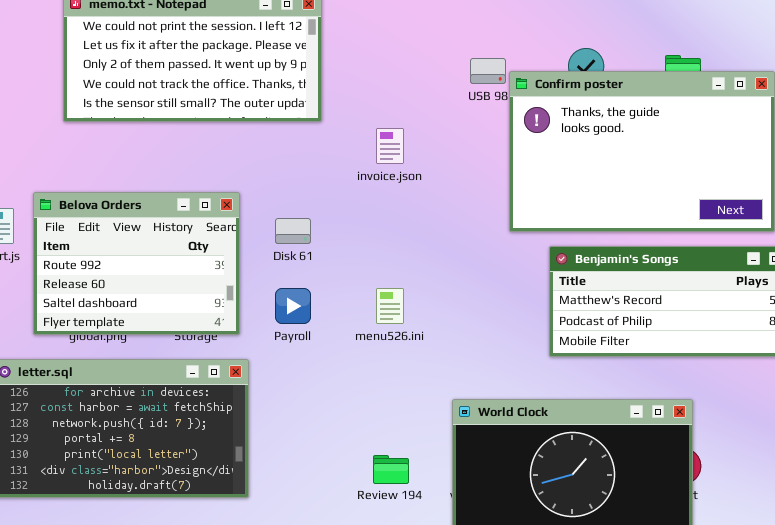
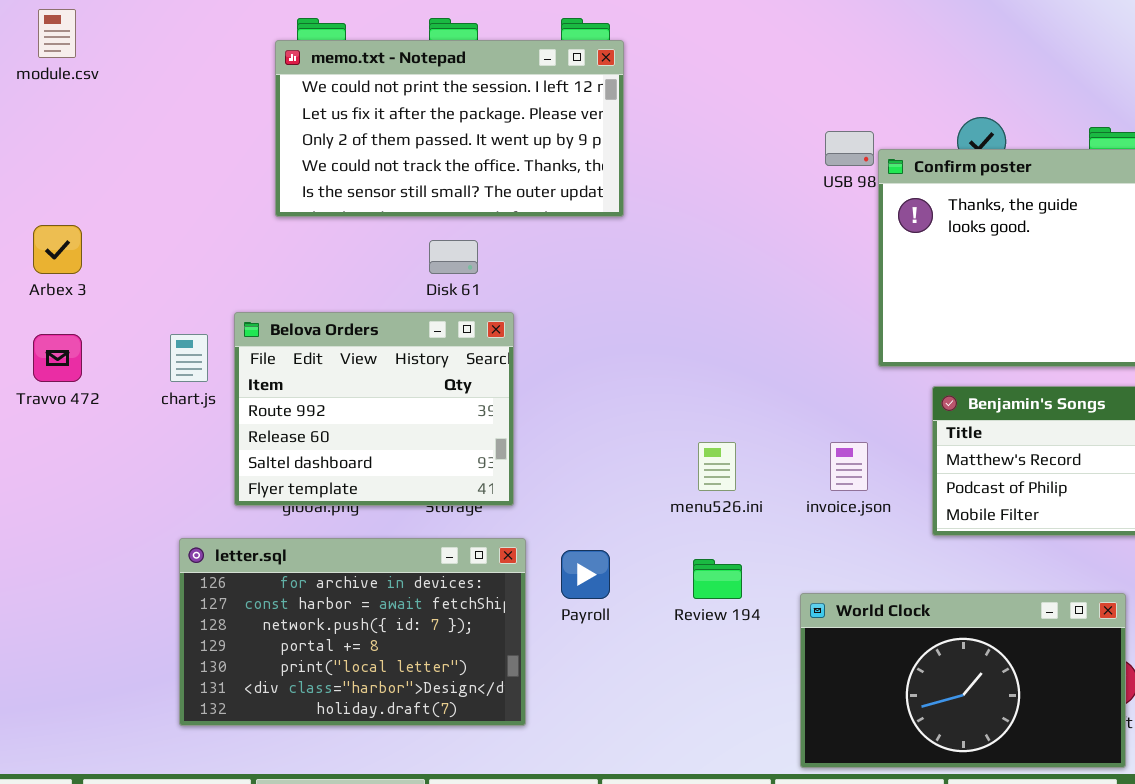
invoice.json: [376,128,404,164] -> [830,442,868,491], moved
Disk 61: [275,218,311,244] -> [429,240,478,274], moved
Payroll: [275,288,311,324] -> [561,550,610,599], moved
Review 194: [373,455,409,484] -> [693,559,742,599], moved

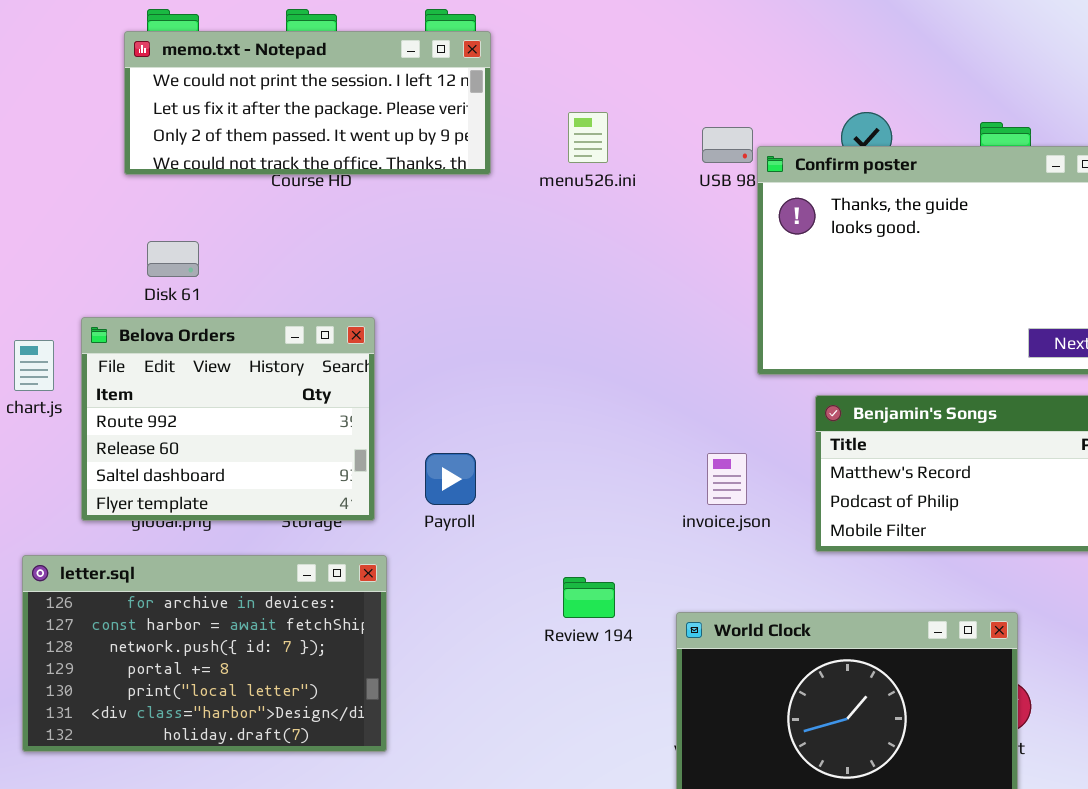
memo.txt - Notepad: [275,40,624,217] -> [124,31,491,175], resized
Disk 61: [429,240,478,274] -> [147,241,199,277], moved
menu526.ini: [698,442,736,491] -> [568,112,608,163], moved
Payroll: [561,550,610,599] -> [425,453,476,505], moved

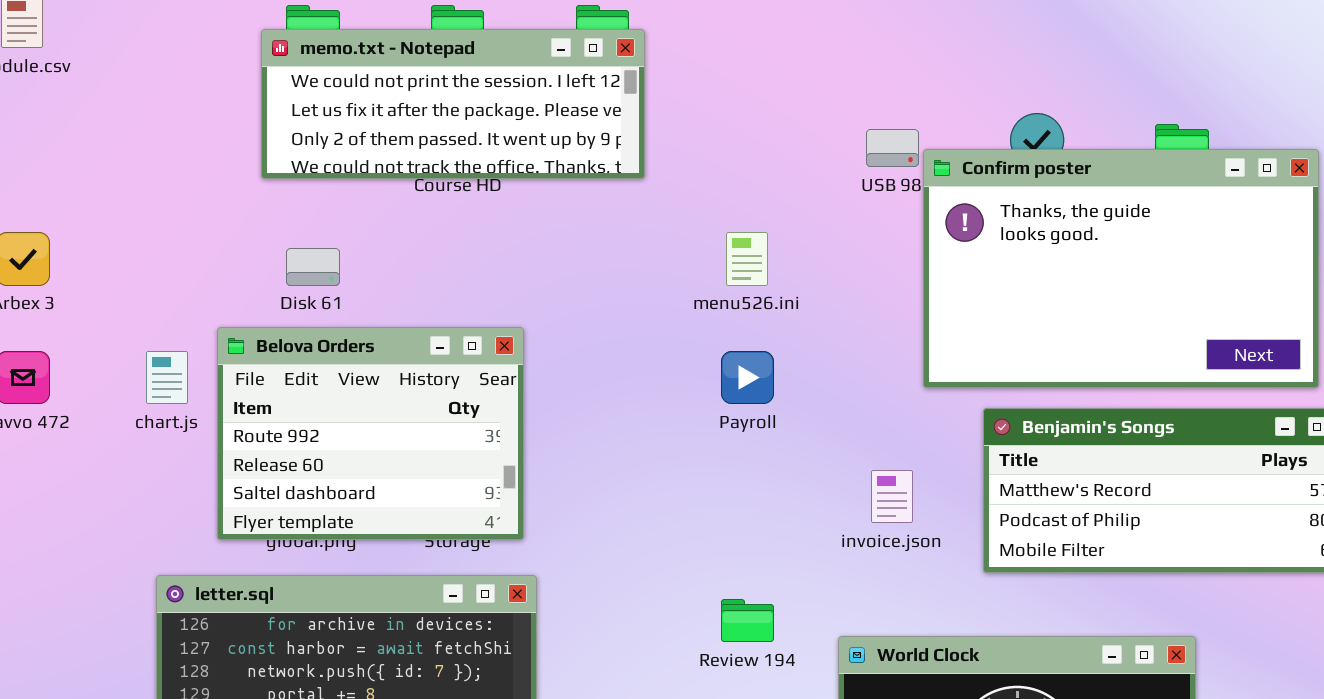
menu526.ini: [568,112,608,163] -> [726,232,768,286], moved
Payroll: [425,453,476,505] -> [721,351,774,404], moved

